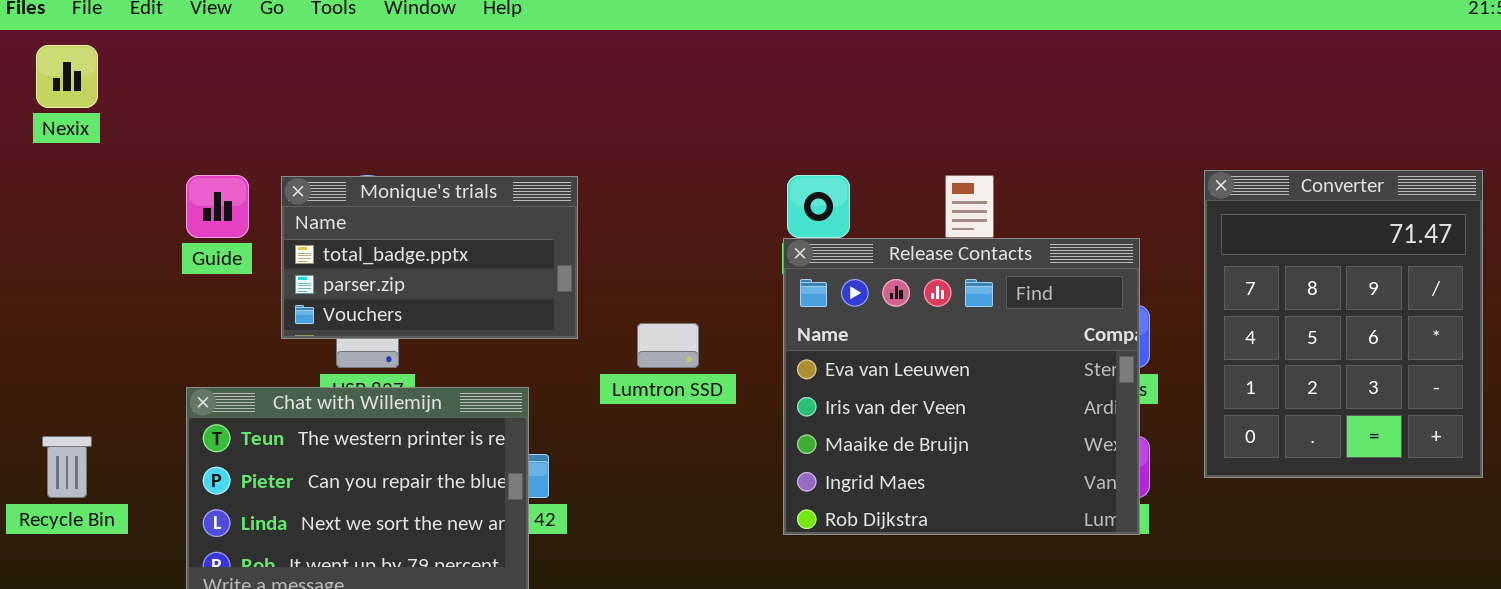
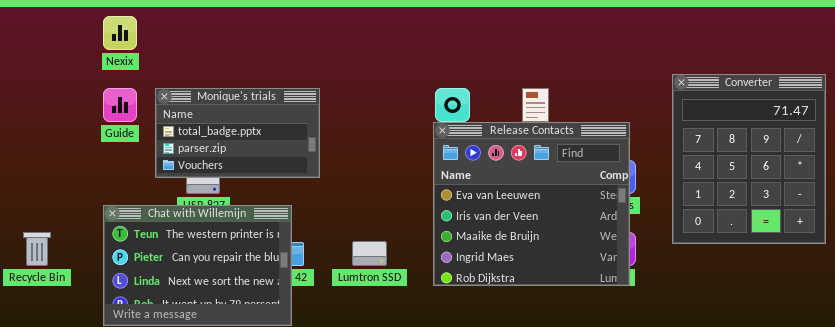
Nexix: [36,45,98,108] -> [103,16,137,50], moved
Converter: [1204,170,1483,478] -> [672,74,826,244], moved
Lumtron SSD: [637,323,699,368] -> [352,241,387,266], moved

